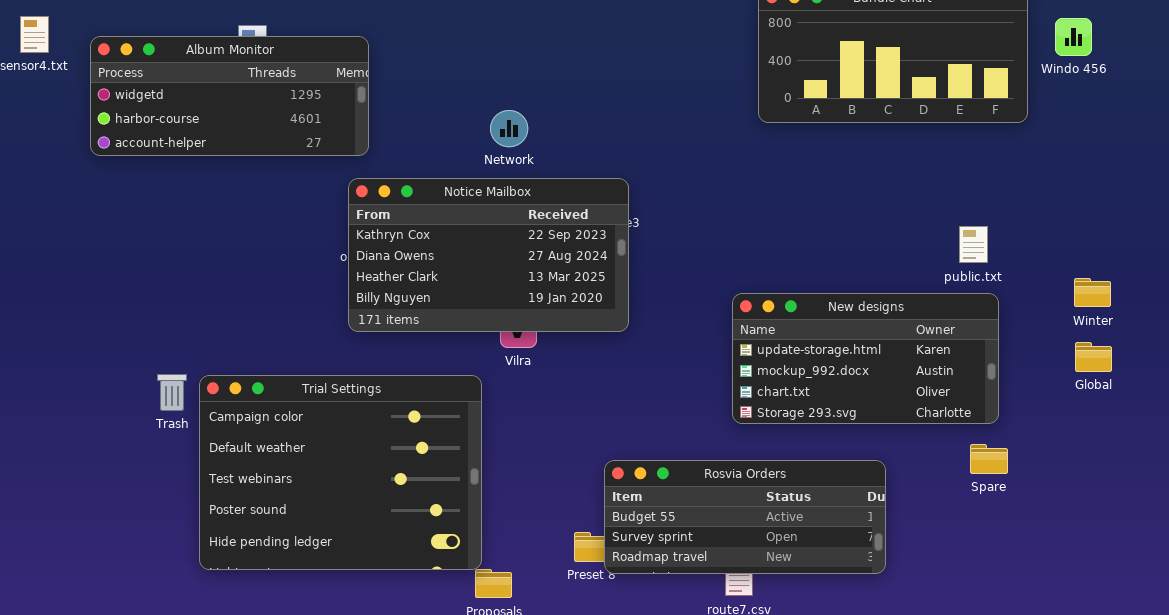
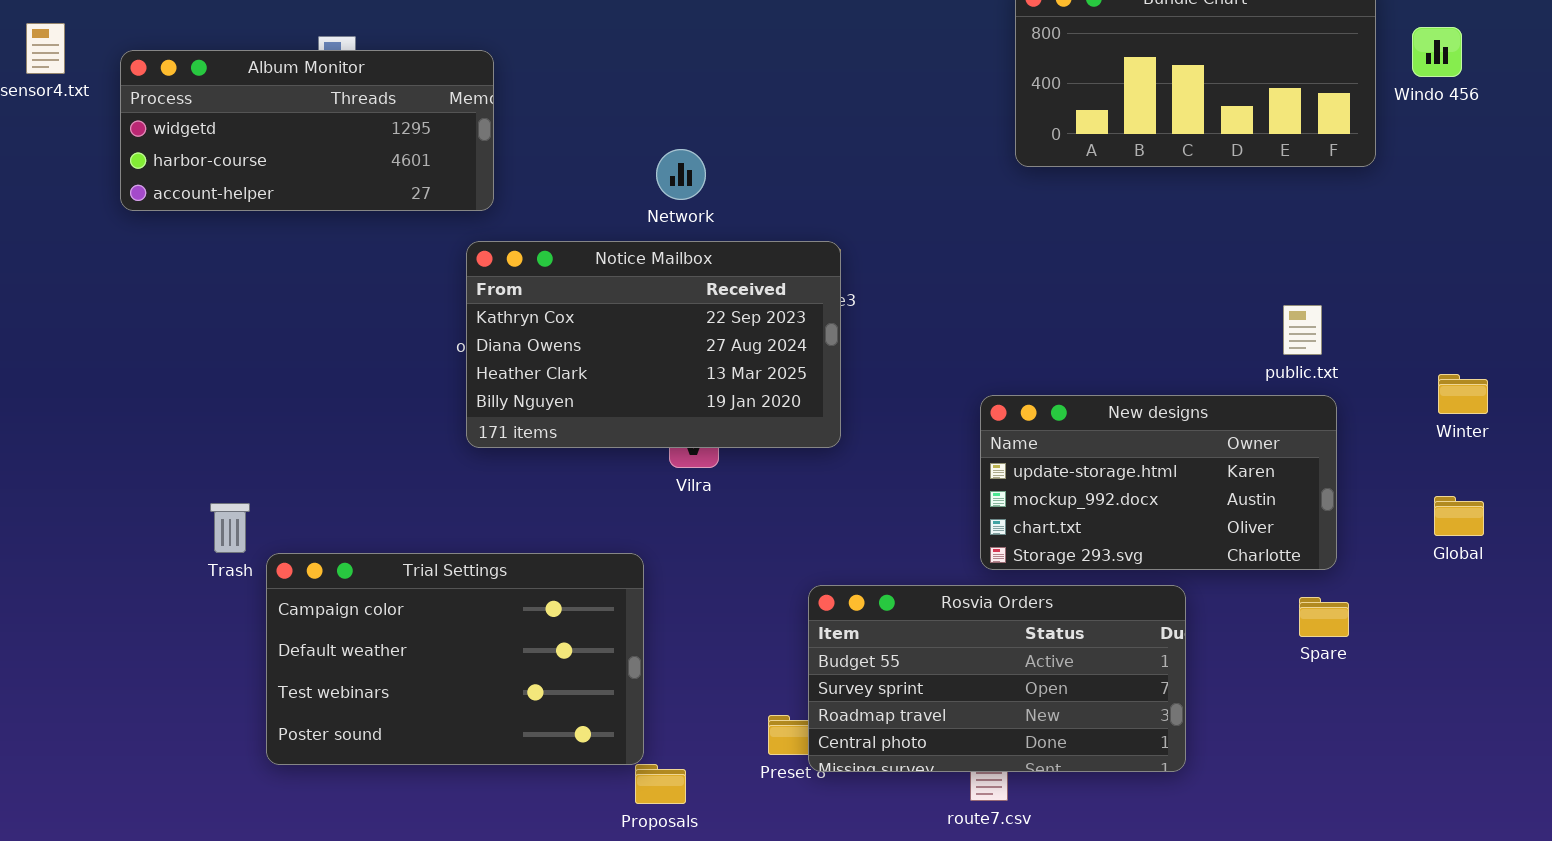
Global: [1075,342,1112,372] -> [1434,496,1484,536], moved
Trial Settings: [199,375,482,570] -> [266,553,644,765], resized
Rosvia Orders: [604,460,886,574] -> [808,585,1186,772], resized

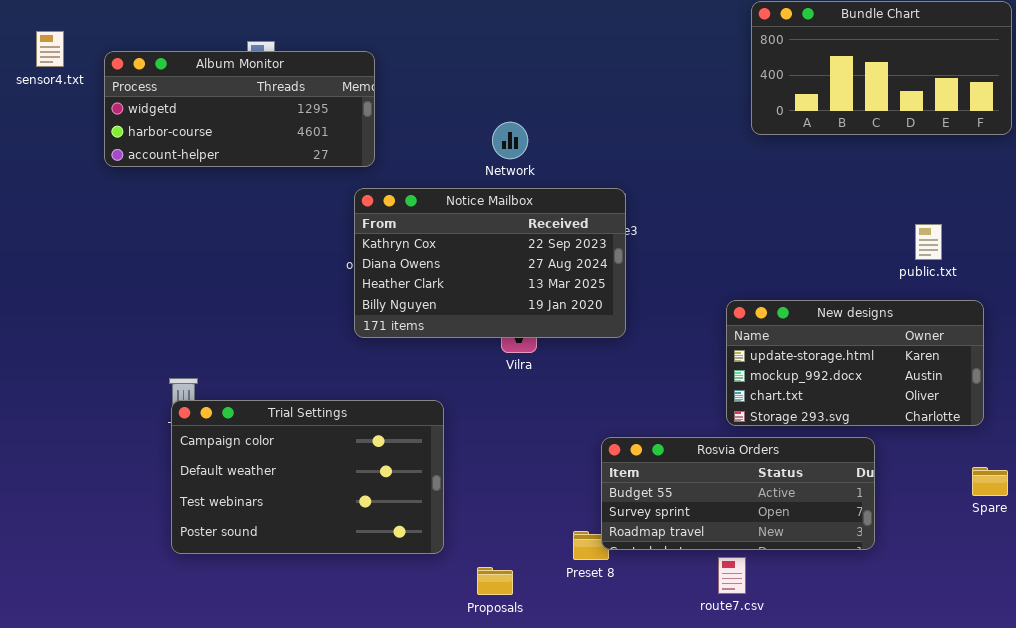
public.txt: [1283,305,1322,355] -> [915,224,942,260], moved
Trial Settings: [266,553,644,765] -> [171,400,444,554], moved
Rosvia Orders: [808,585,1186,772] -> [601,437,875,550], resized
Spare: [1299,597,1349,637] -> [972,467,1008,496], moved

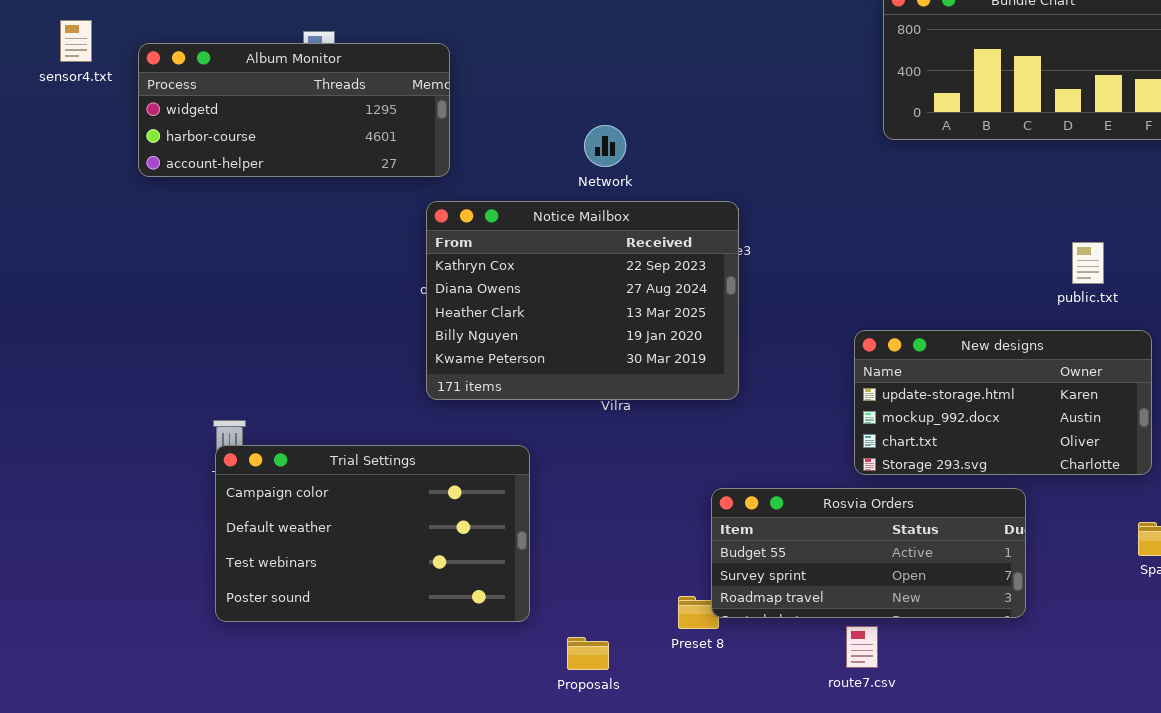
Notice Mailbox: [354,188,626,338] -> [426,201,739,400], resized

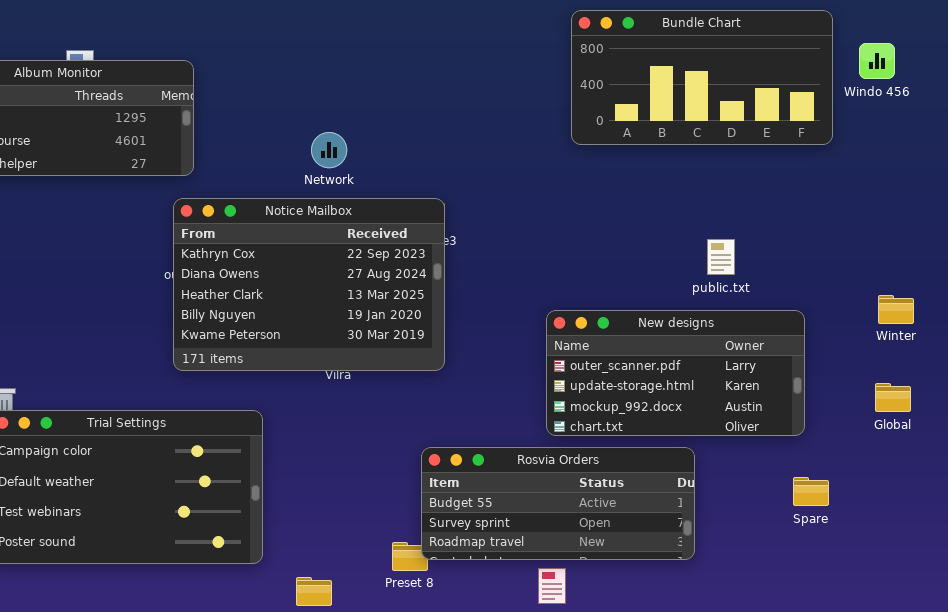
public.txt: [1072,242,1104,284] -> [707,239,735,275], moved
New designs: [854,330,1152,475] -> [546,310,805,436], scrolled up 1 row

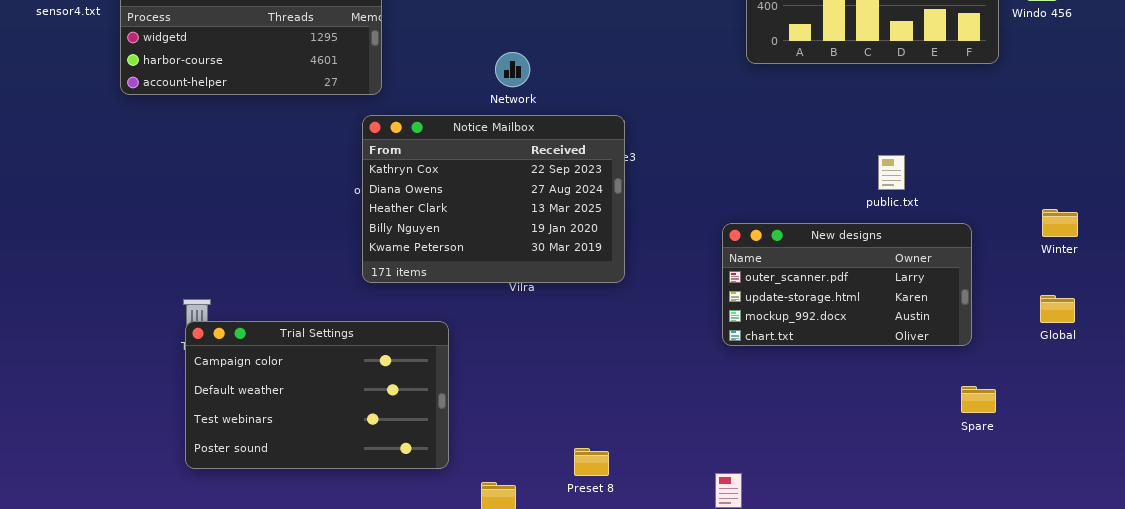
Rosvia Orders: [421,447,695,560] -> none, closed

